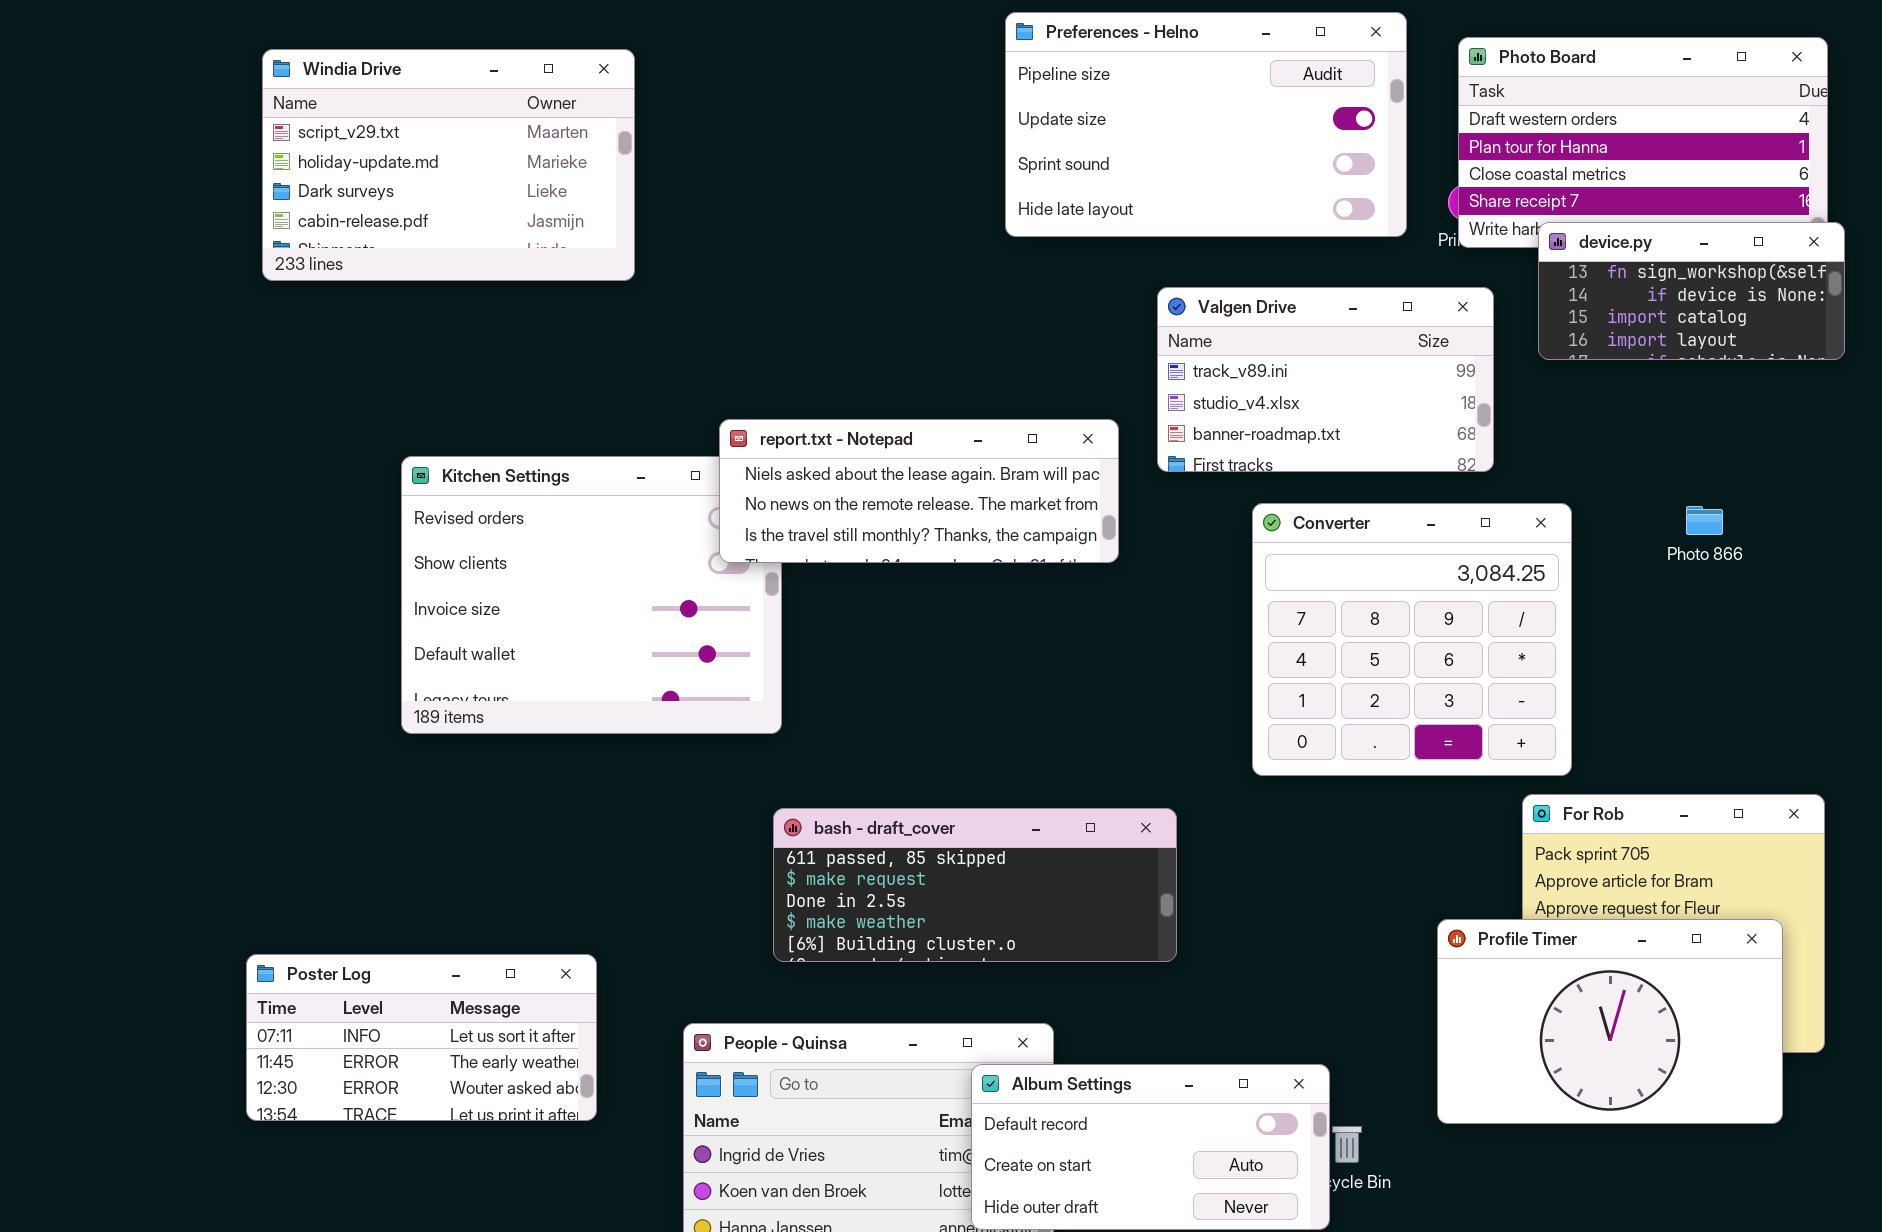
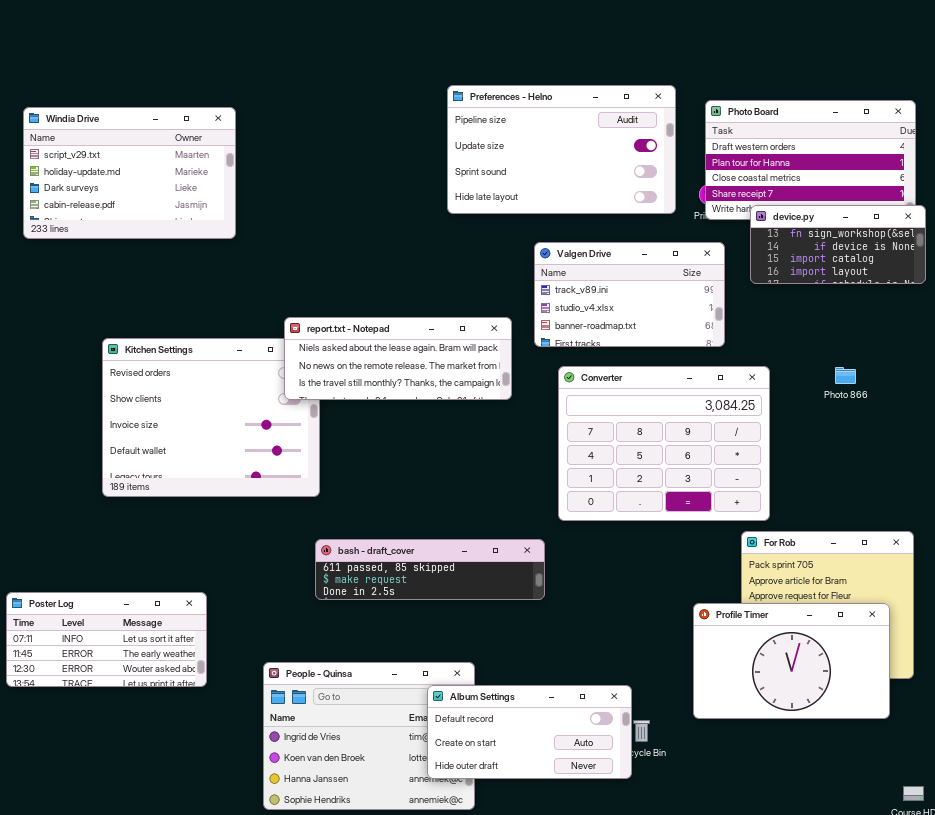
Converter: [1252,503,1572,776] -> [558,366,770,521], resized
bash - draft_cover: [773,808,1177,962] -> [315,539,545,600], resized
Poster Log: [246,954,597,1121] -> [6,592,207,687], moved

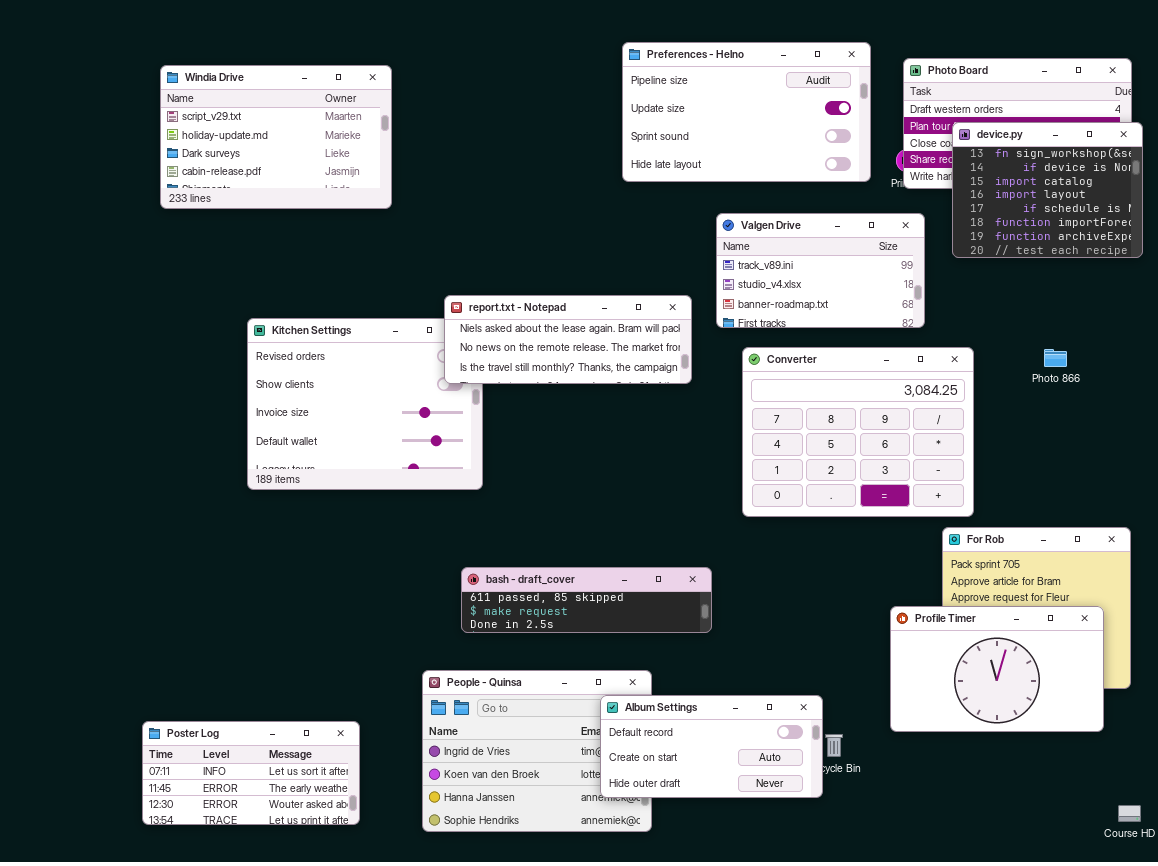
device.py: [750,205,926,284] -> [952,122,1143,258], resized
bash - draft_cover: [315,539,545,600] -> [461,567,712,633], moved
Poster Log: [6,592,207,687] -> [142,721,360,825], moved

